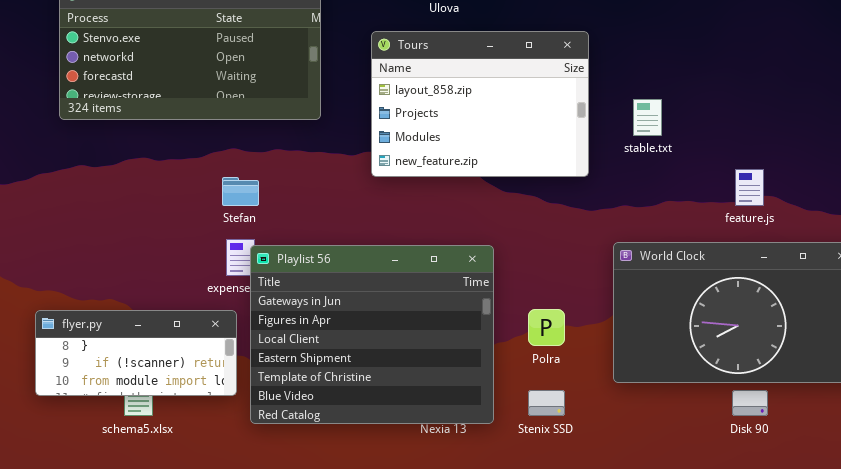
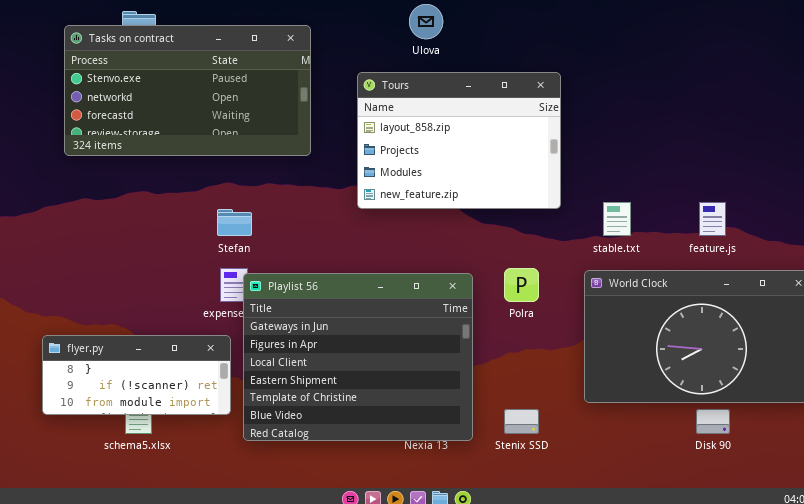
stable.txt: [633,99,662,136] -> [603,202,631,236], moved
Polra: [528,309,565,346] -> [504,268,539,302], moved

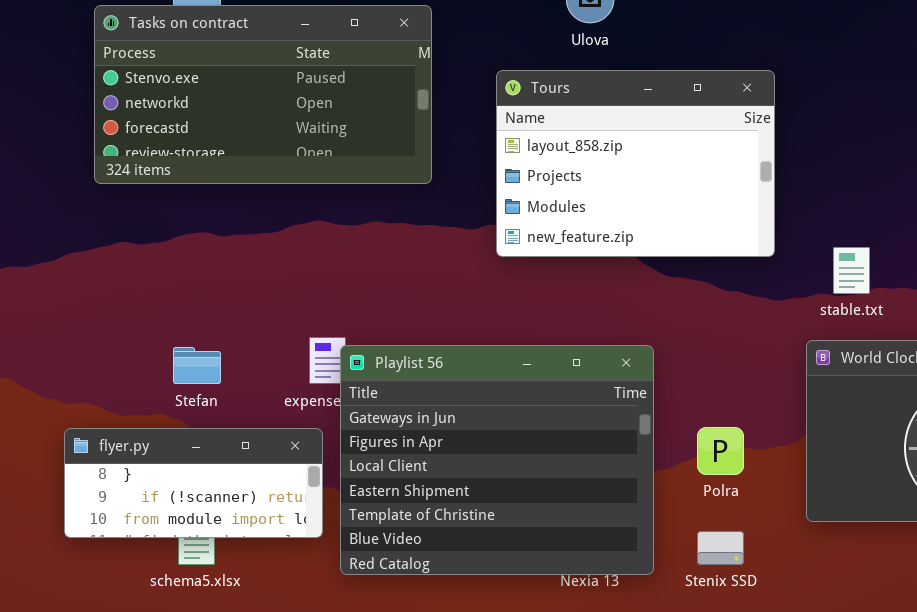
Stefan: [217,209,252,236] -> [173,347,221,384], moved
Polra: [504,268,539,302] -> [697,427,744,475], moved

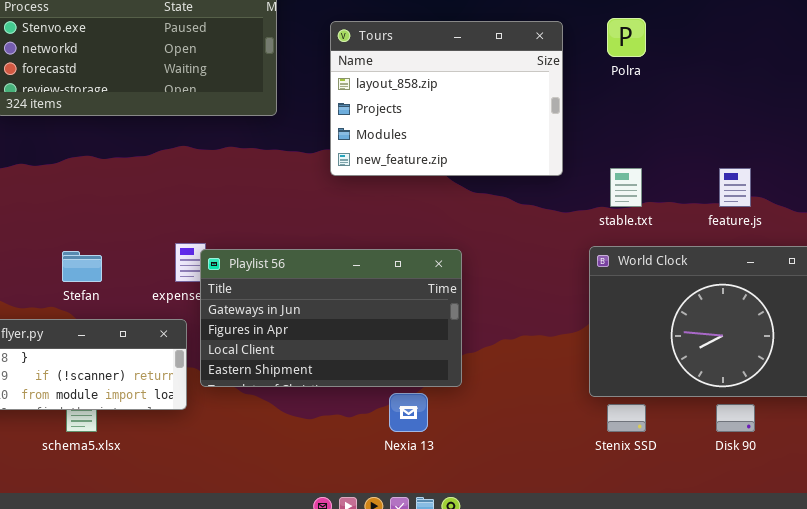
Playlist 56: [340,345,654,575] -> [200,249,462,387], resized
Polra: [697,427,744,475] -> [607,18,646,57], moved
Stenix SSD: [697,531,744,565] -> [607,404,646,432], moved

